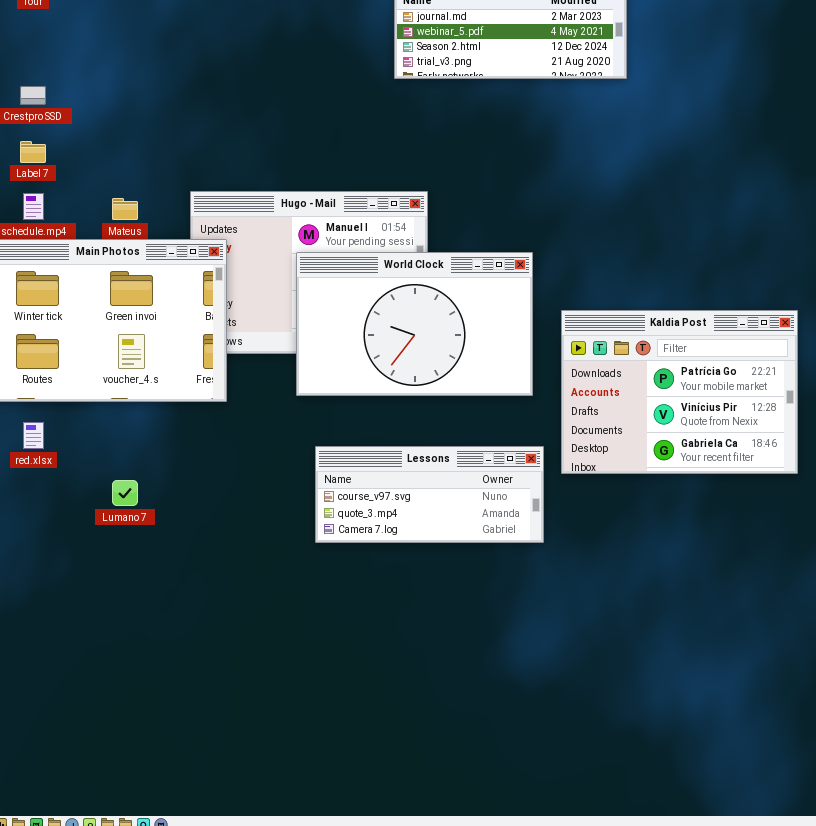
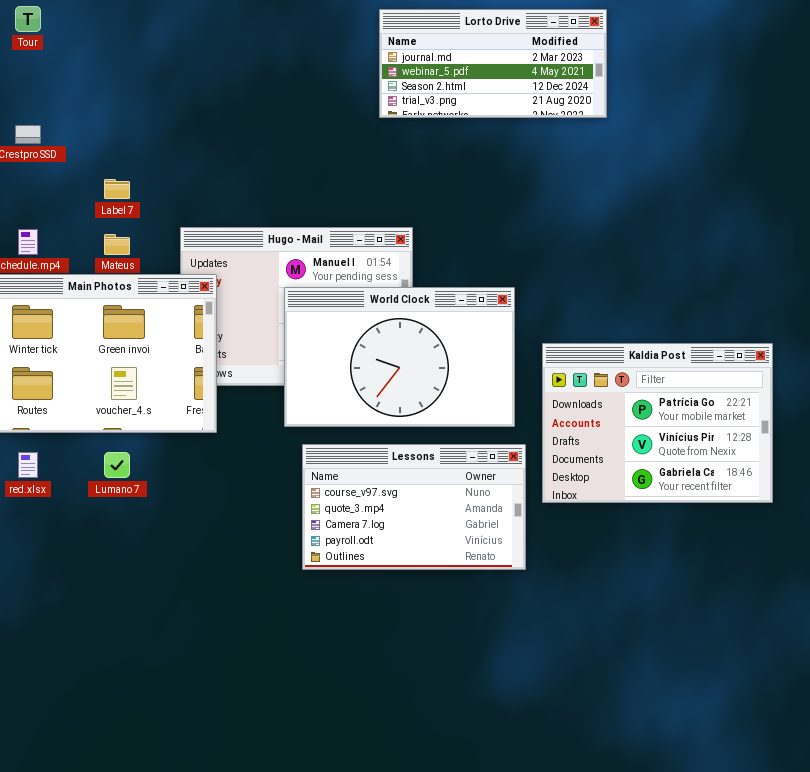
Label 7: [20,141,46,163] -> [104,179,130,199], moved
Lessons: [315,446,544,543] -> [302,444,526,570], resized
Lumano 7: [112,480,138,506] -> [104,452,130,478], moved

